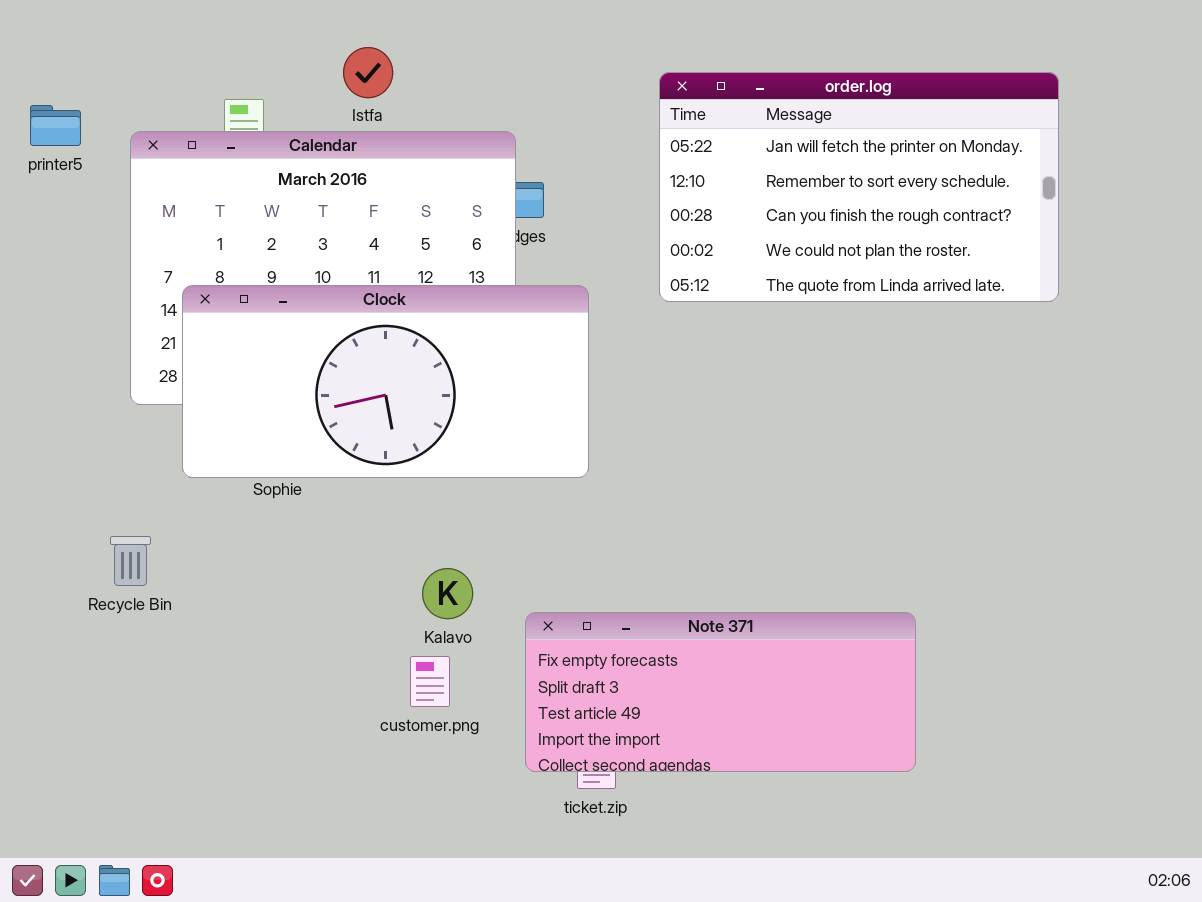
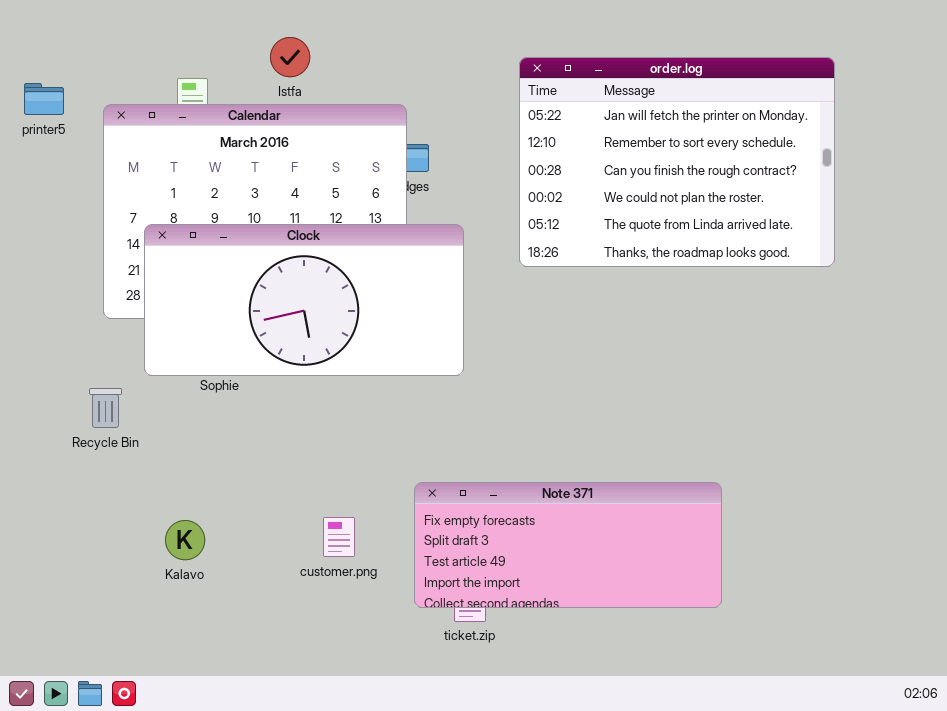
order.log: [659,72,1059,302] -> [519,57,835,267], resized
Recycle Bin: [110,536,151,586] -> [89,388,122,428], moved
Kalavo: [422,568,473,619] -> [165,520,205,560], moved

